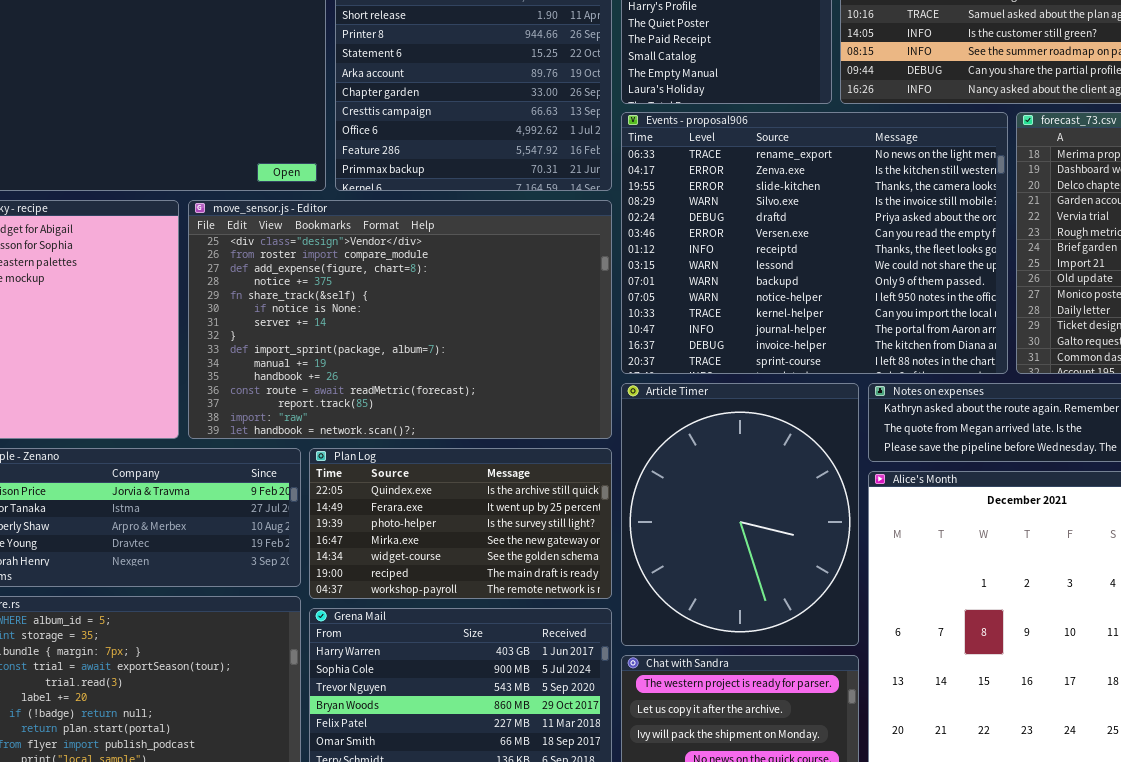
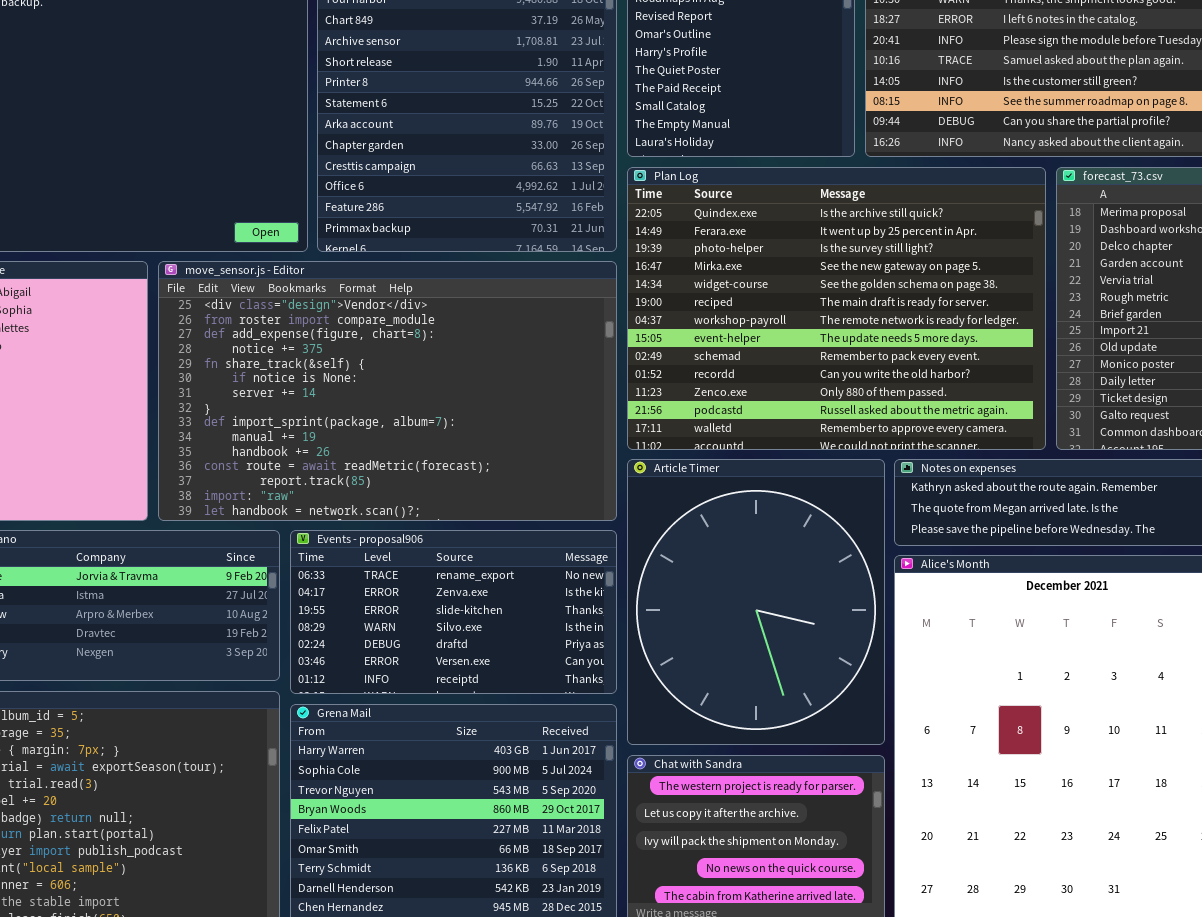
Events - proposal906: [621,112,1008,374] -> [290,530,617,694], moved, resized
Plan Log: [309,448,612,599] -> [627,167,1046,450], moved, resized

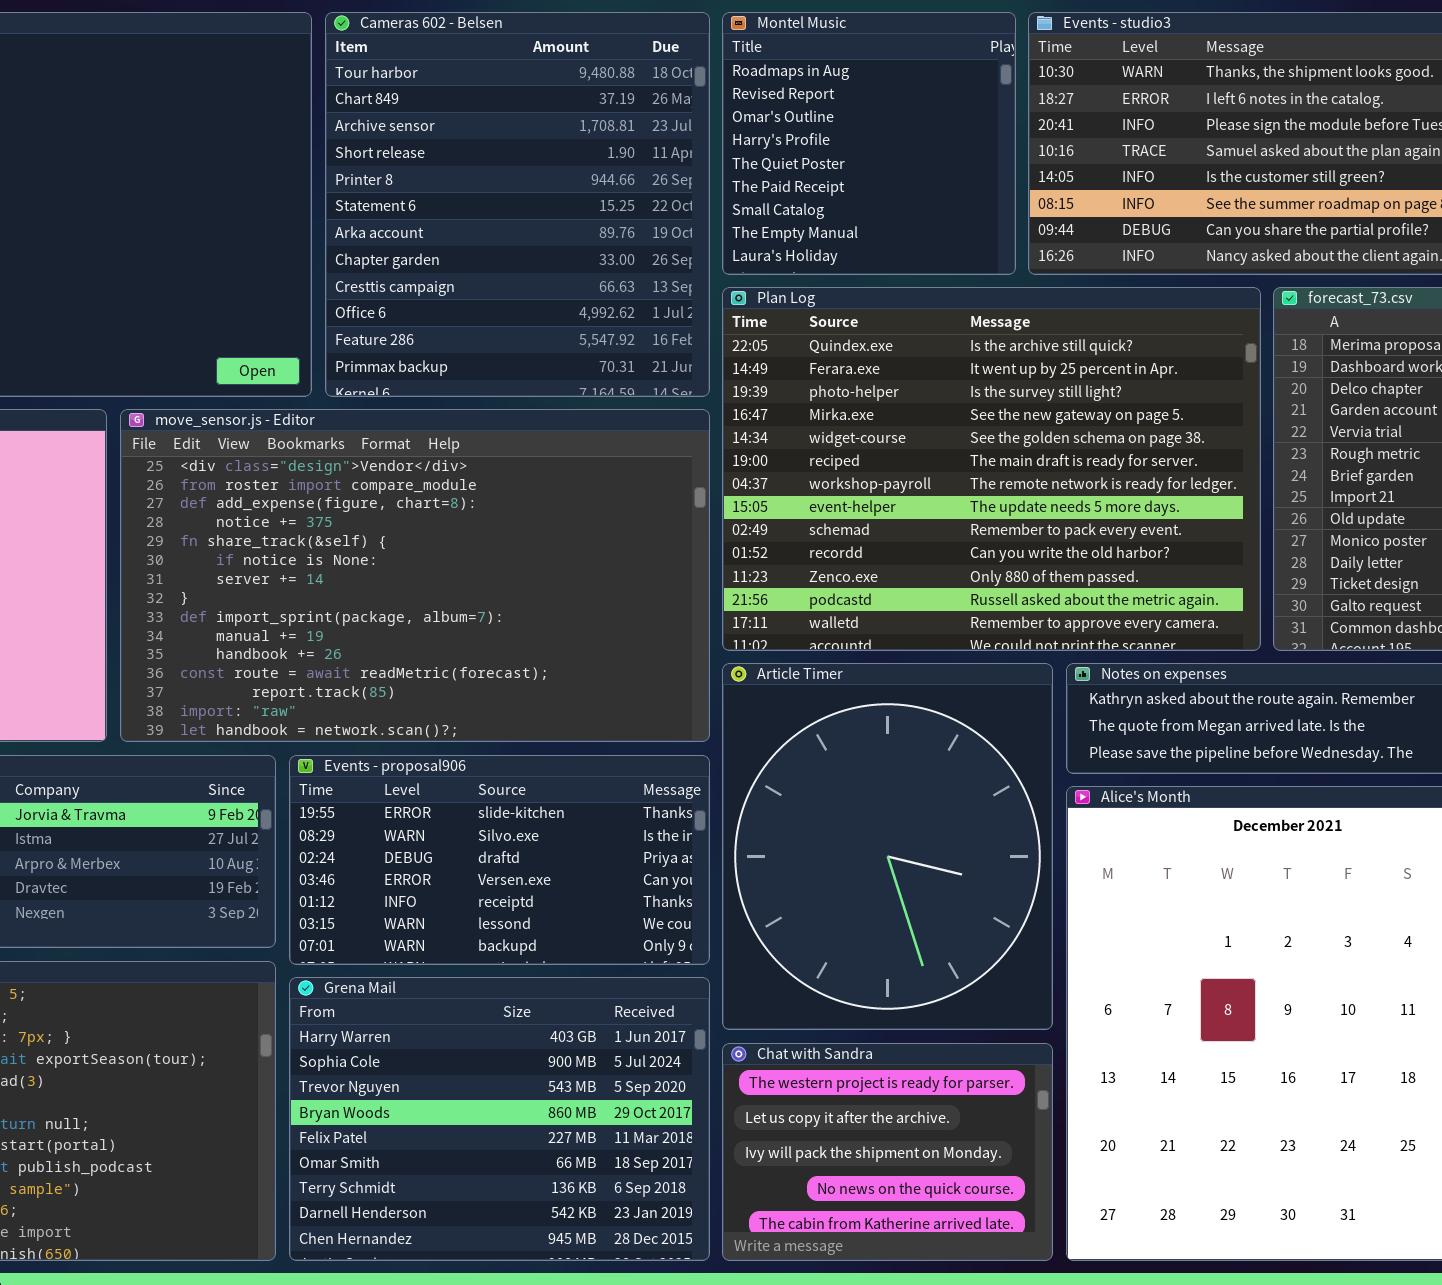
Events - proposal906: [290,530,617,694] -> [289,755,710,965], scrolled down 2 rows

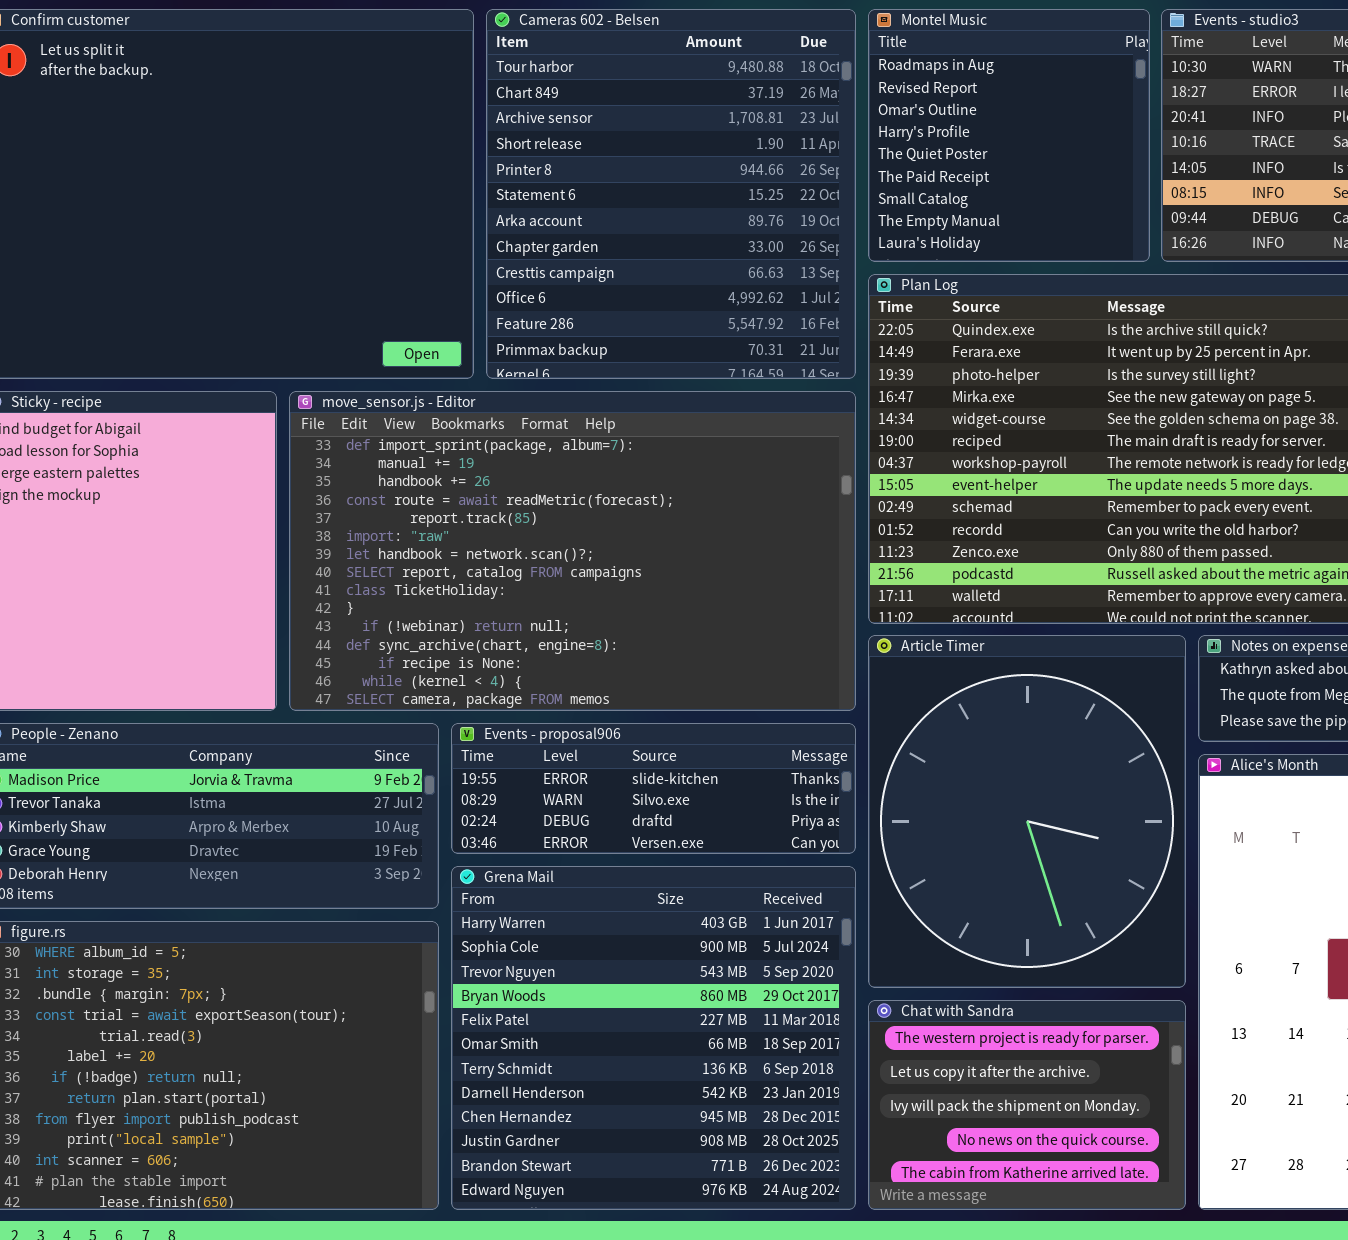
move_sensor.js - Editor: [120,409,710,742] -> [289,391,856,711], scrolled down 8 rows
Events - proposal906: [289,755,710,965] -> [451,723,856,854], resized
Grena Mail: [289,977,710,1261] -> [451,866,856,1210], resized

